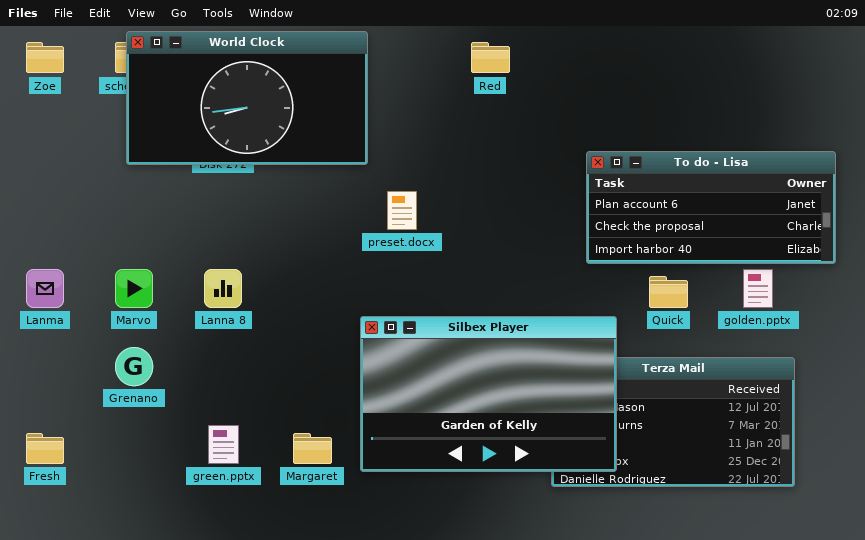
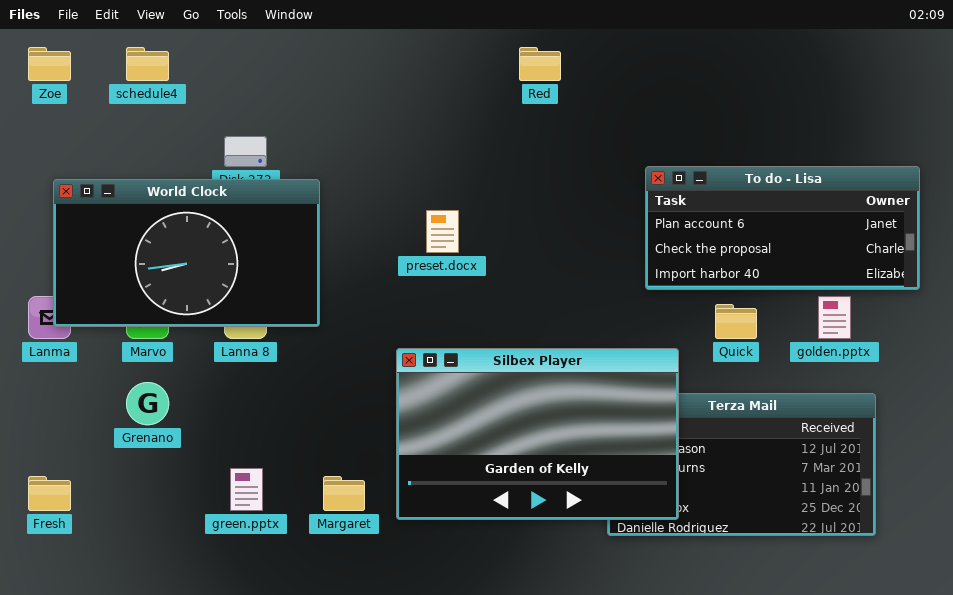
World Clock: [126,31,368,165] -> [53,179,320,327], moved

